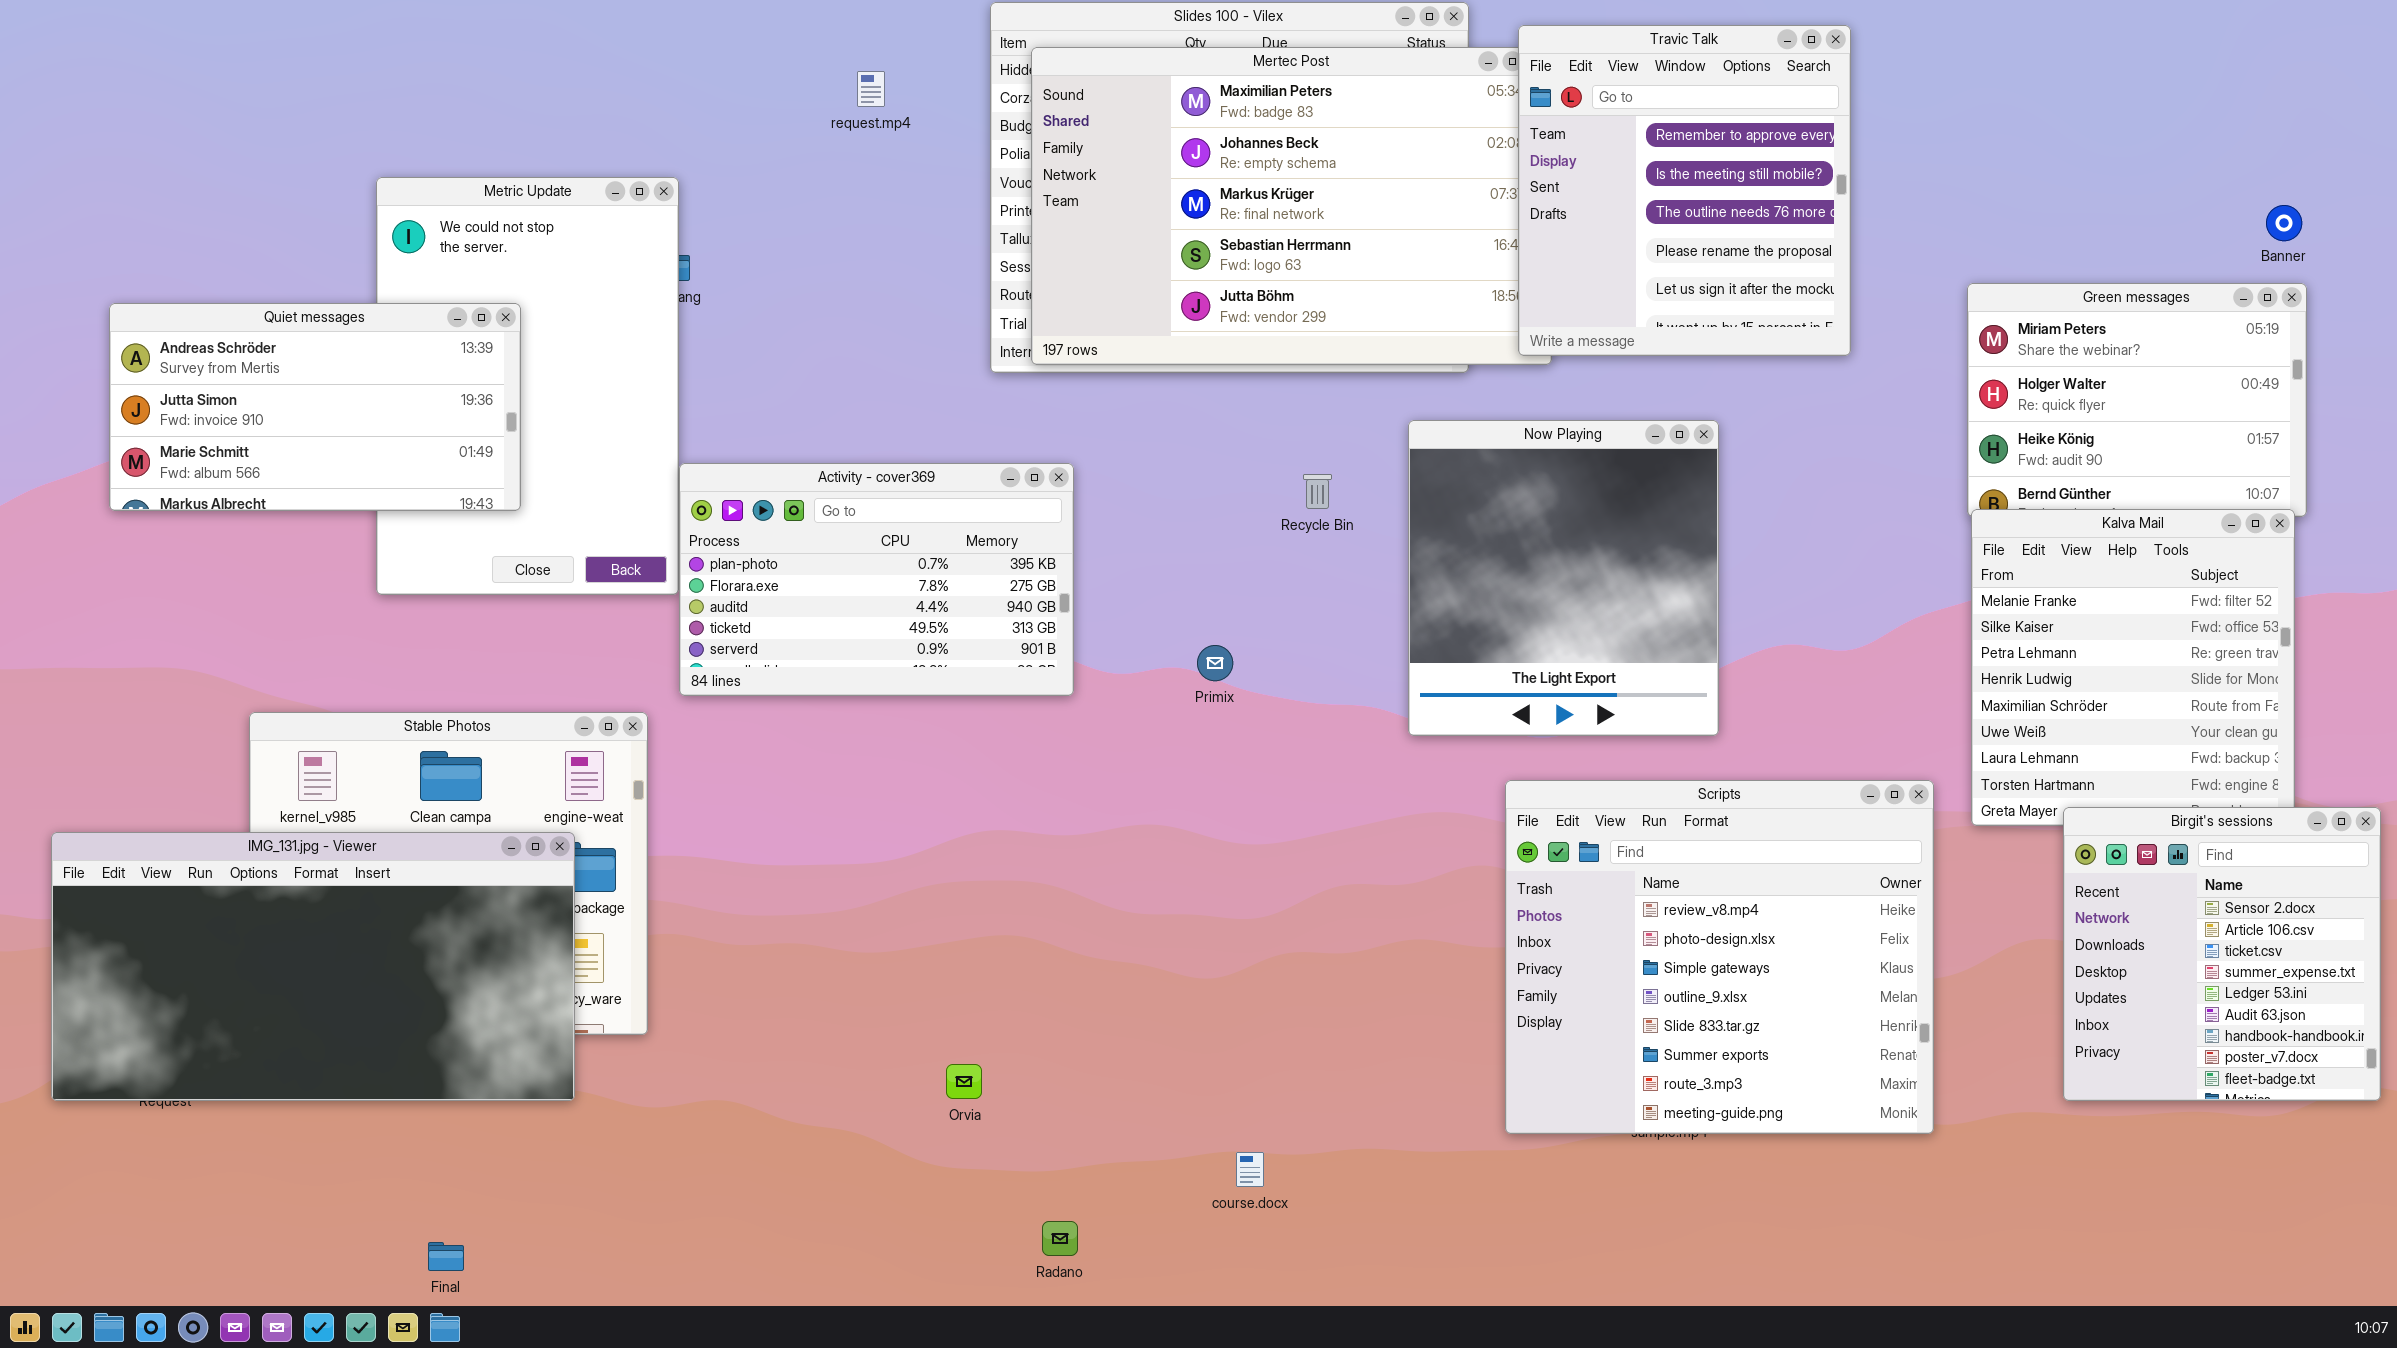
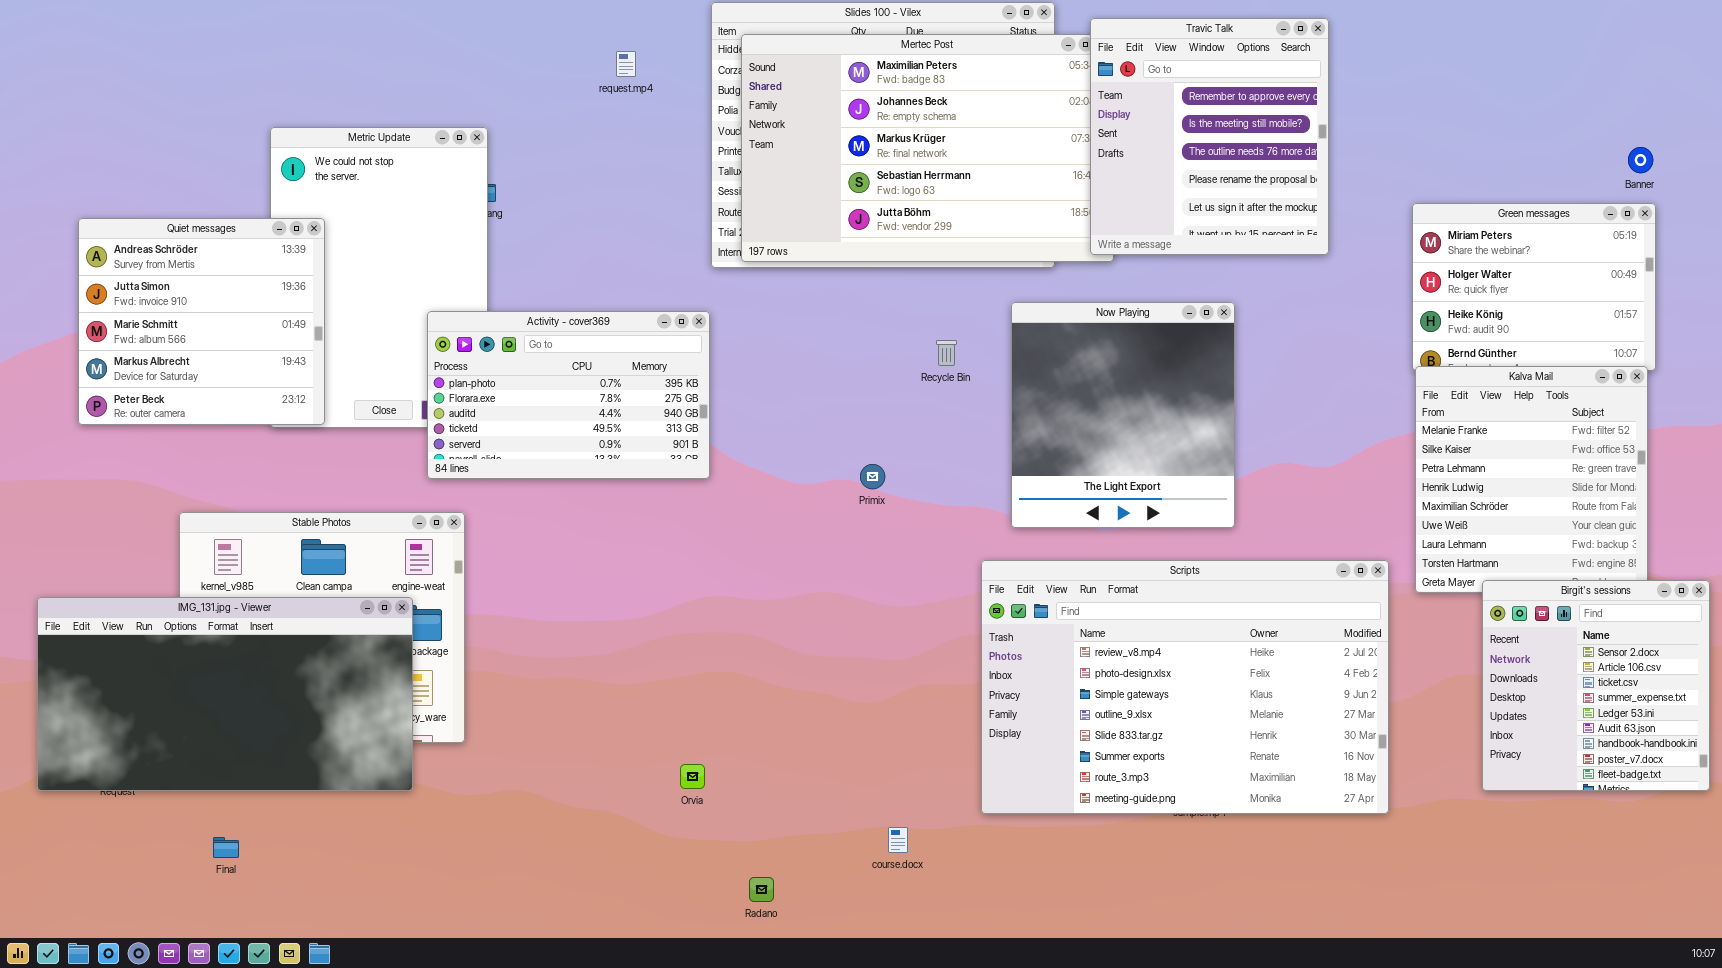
Quiet messages: [109,303,521,511] -> [78,218,325,425], resized
Activity - cover369: [679,463,1074,696] -> [427,311,710,479], moved
Scripts: [1505,780,1934,1134] -> [981,560,1389,814], resized
Final: [428,1242,464,1271] -> [213,837,239,858], moved

